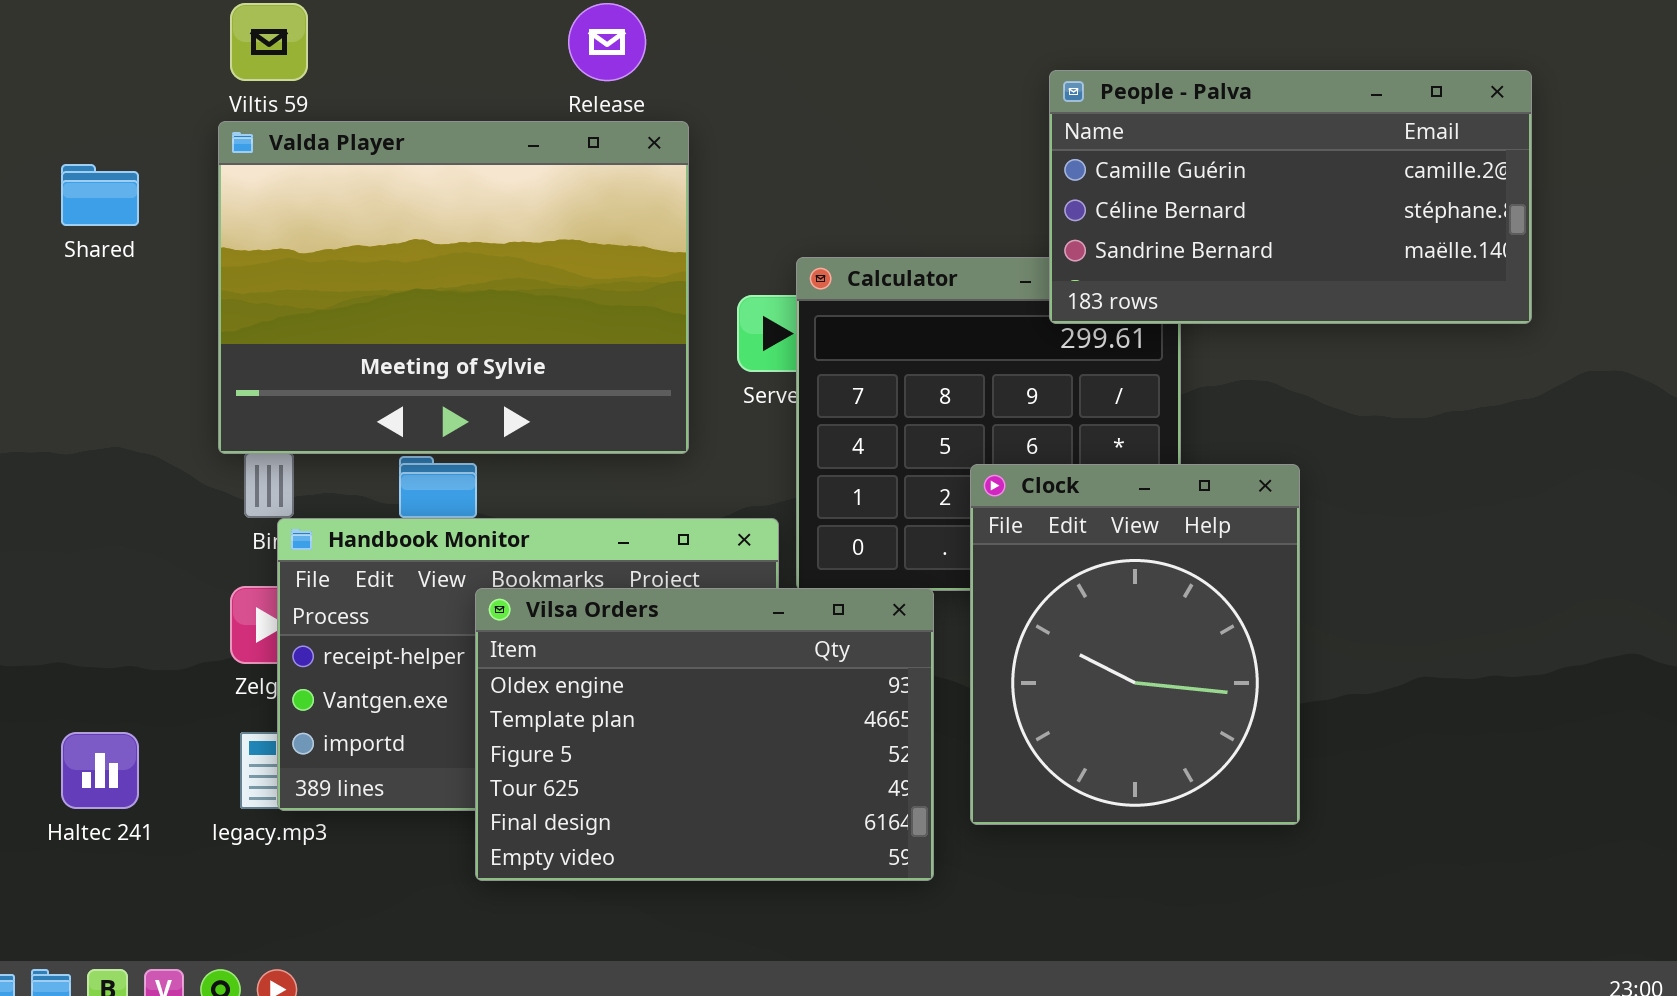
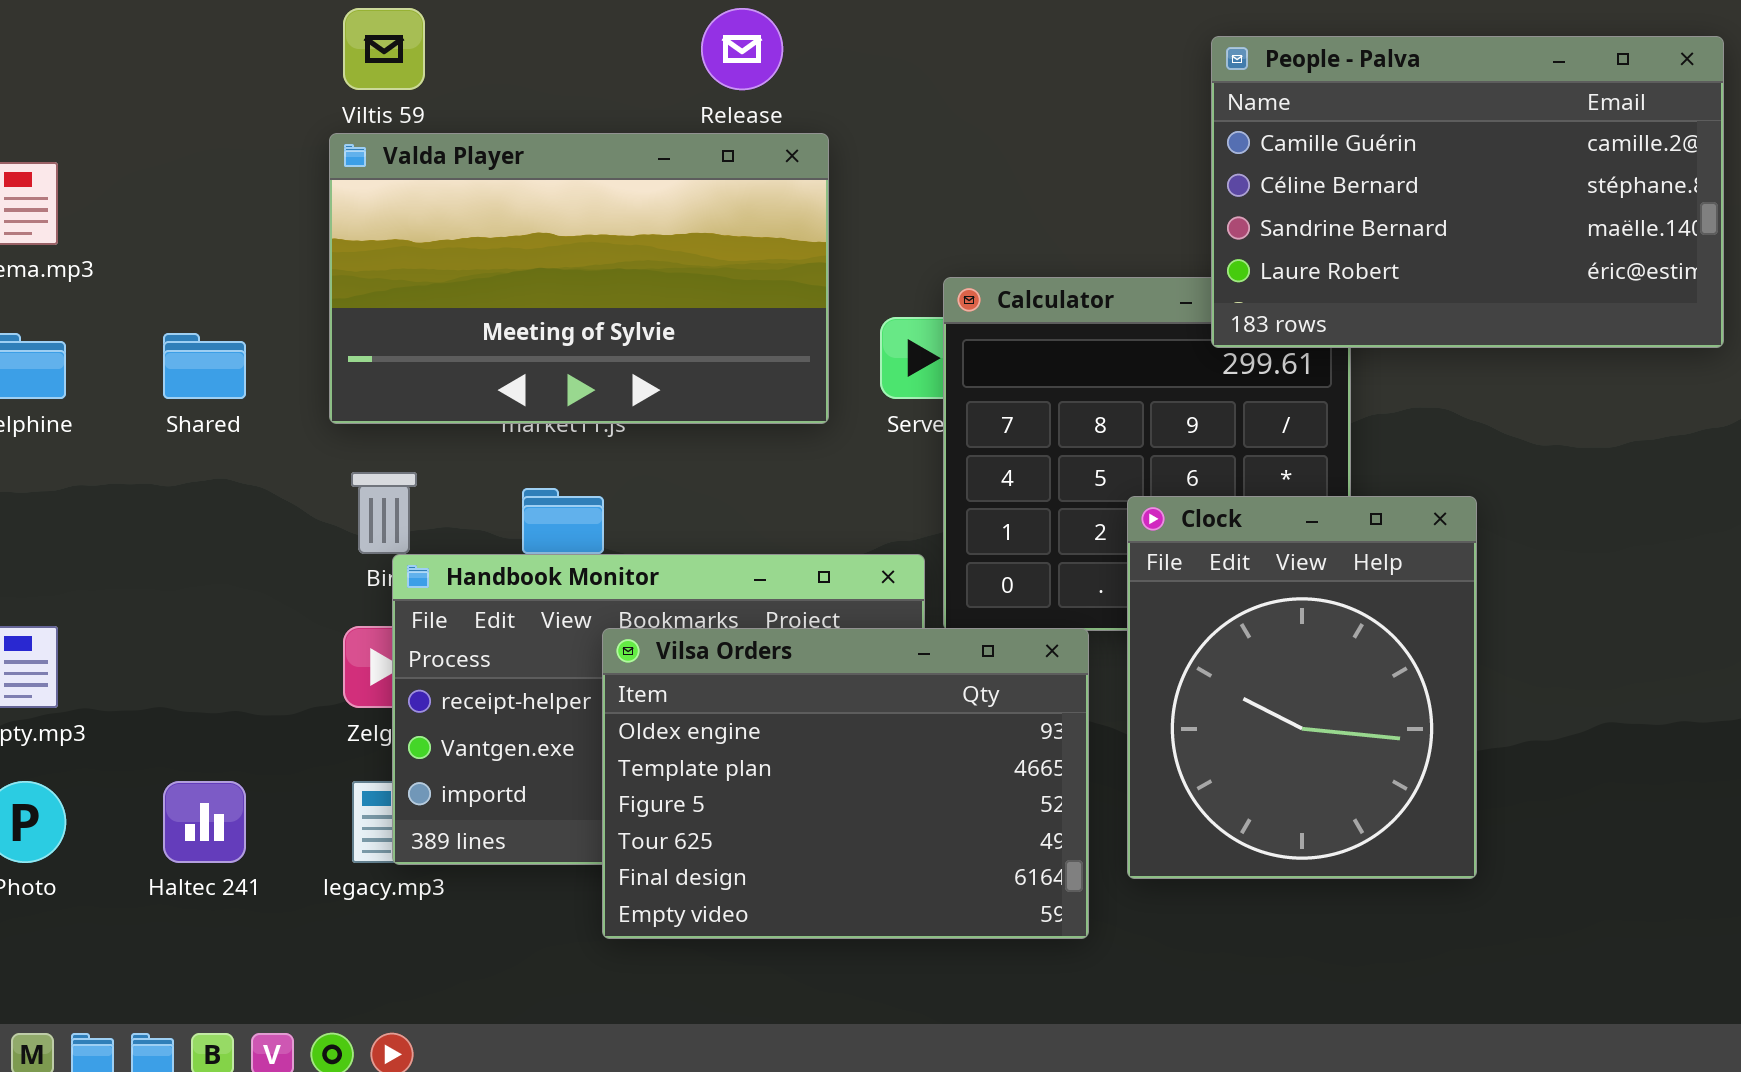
People - Palva: [1049,70,1532,324] -> [1211,36,1724,348], resized
Valda Player: [218,121,689,454] -> [329,133,829,424], resized
Shared: [61,164,139,226] -> [163,333,246,399], moved

